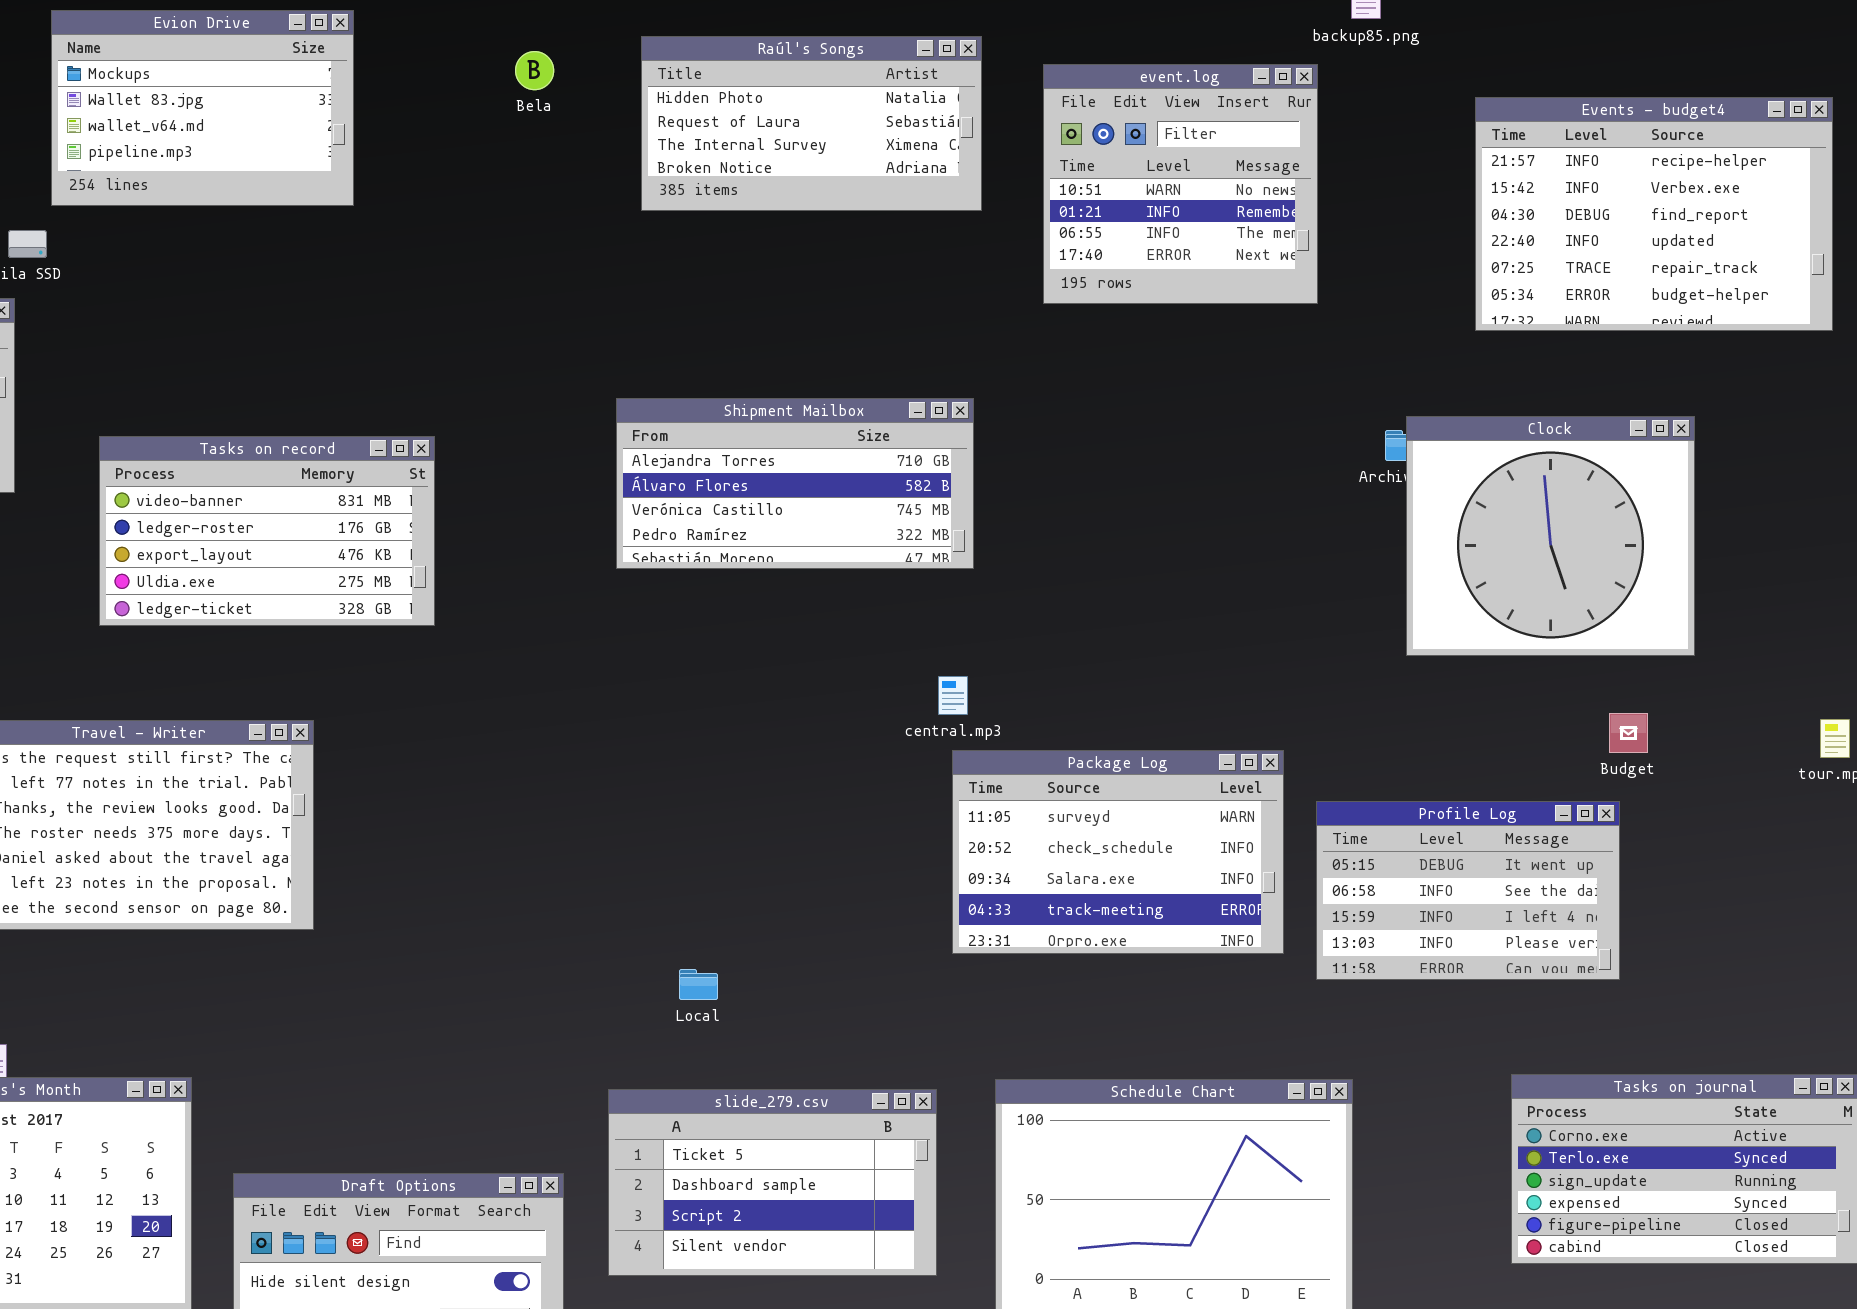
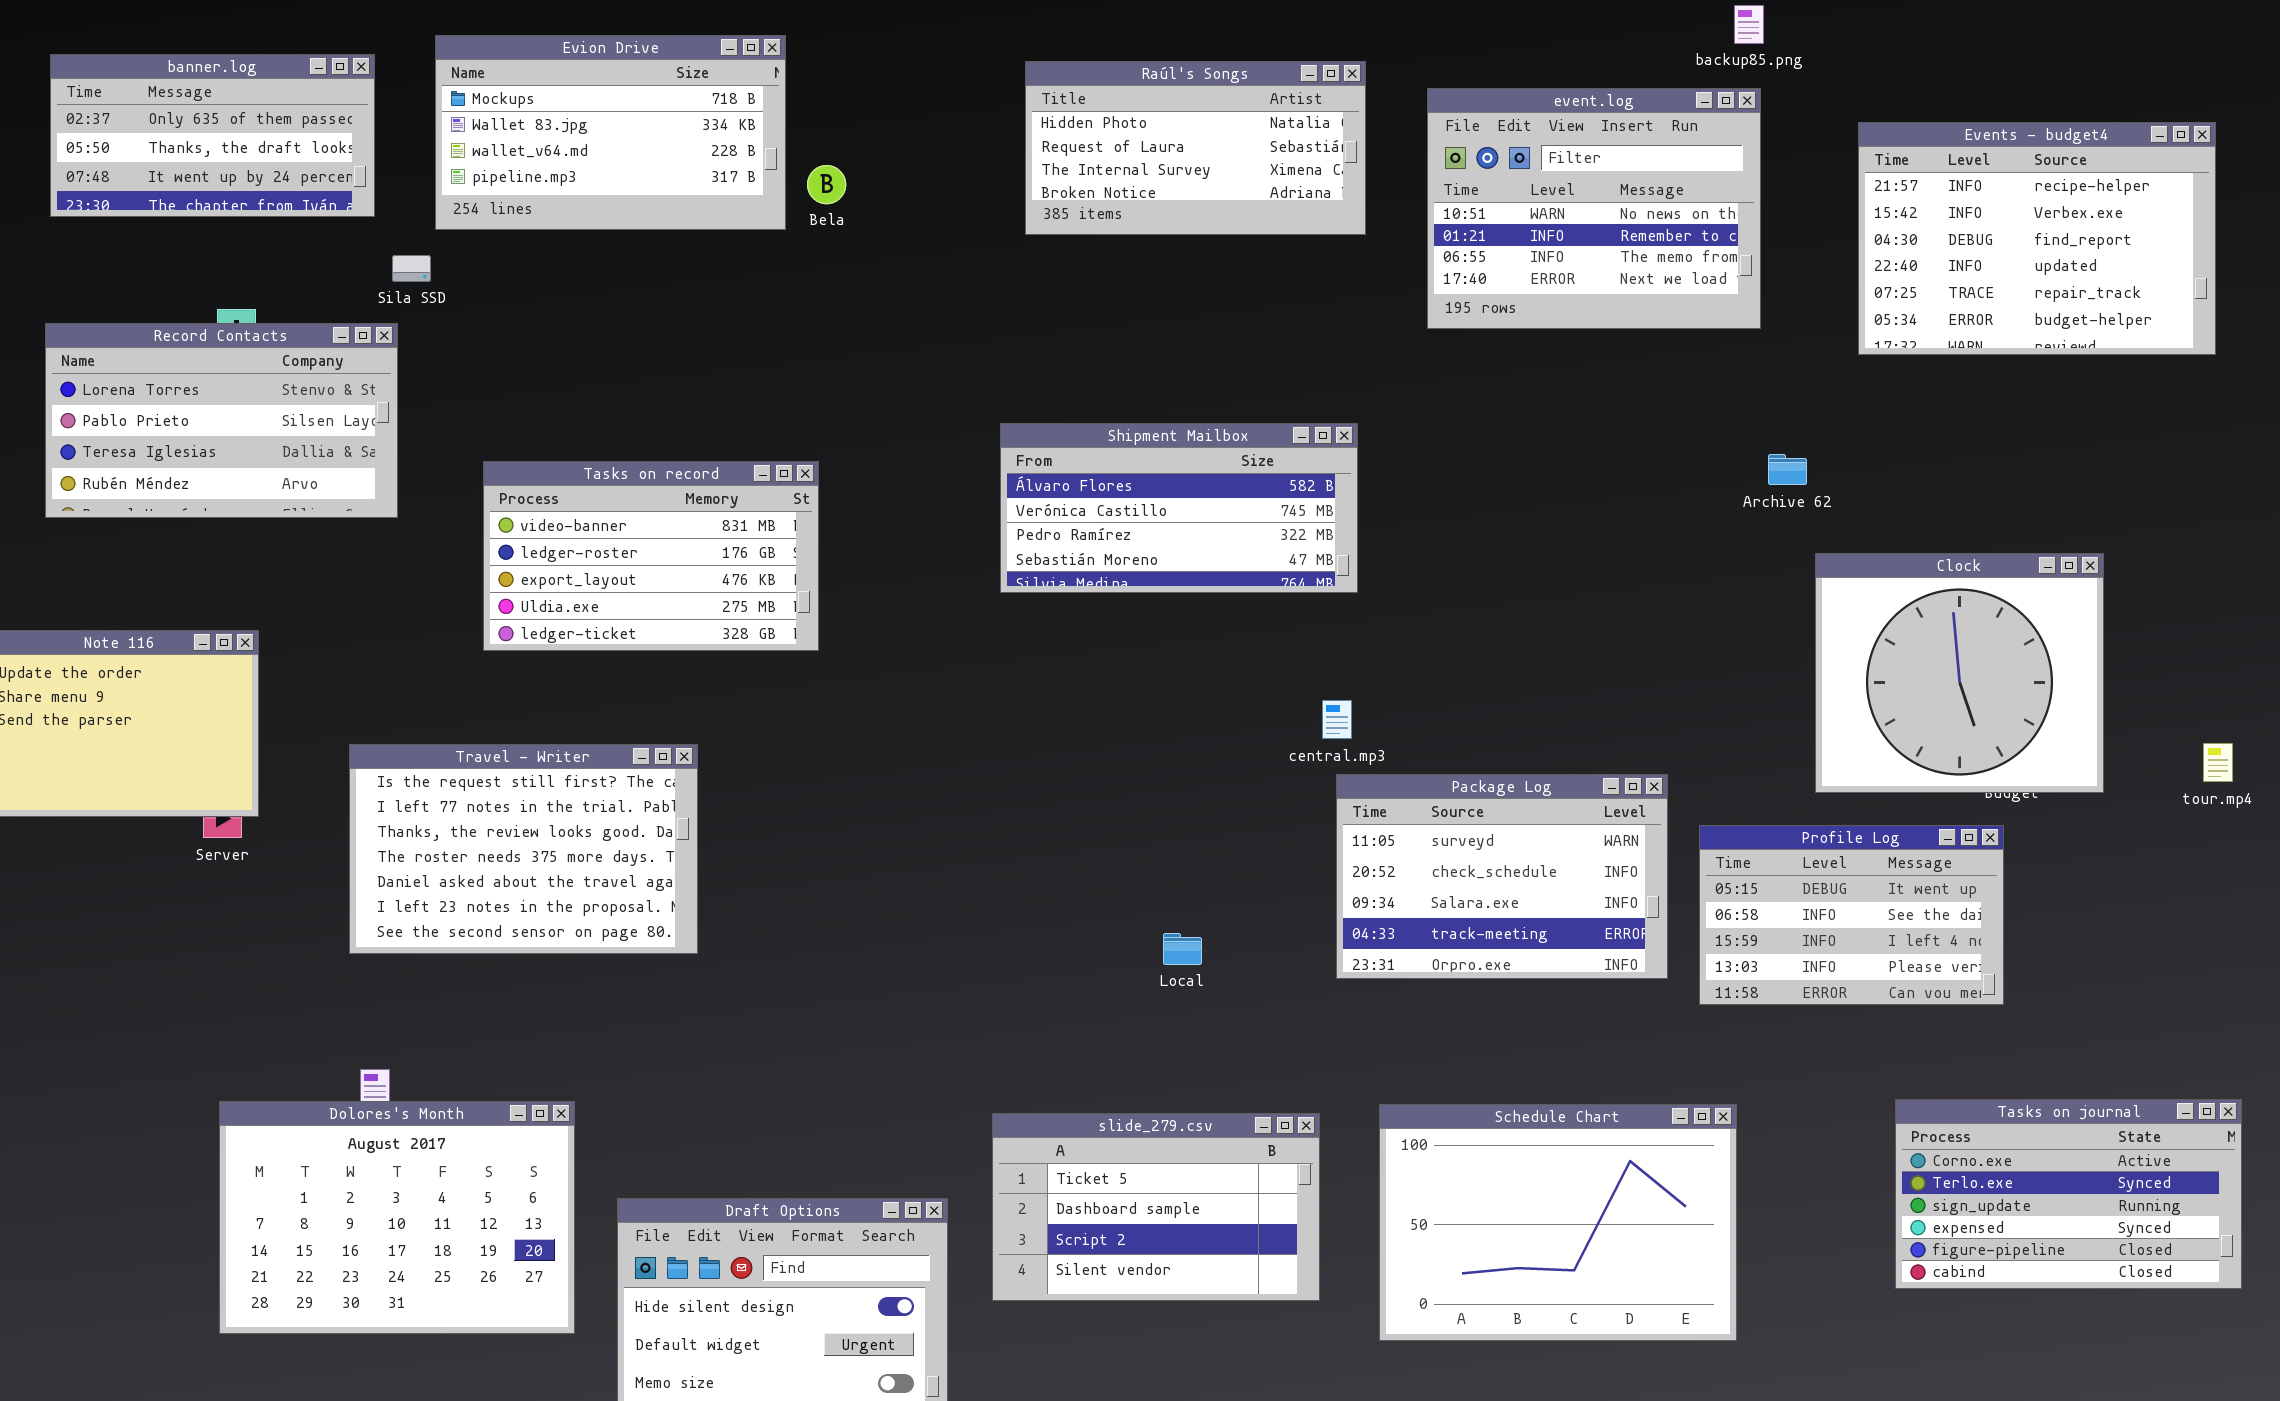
Evion Drive: [51,10,354,206] -> [435,35,786,230], resized
Bela: [515,51,554,90] -> [807,165,846,204], moved
event.log: [1043,64,1318,304] -> [1427,88,1761,329], resized
Shipment Mailbox: [616,398,974,569] -> [1000,423,1358,593], scrolled down 1 row
Clock: [1406,416,1695,656] -> [1815,553,2104,793], moved
Local: [679,969,718,1000] -> [1163,933,1202,965], moved

